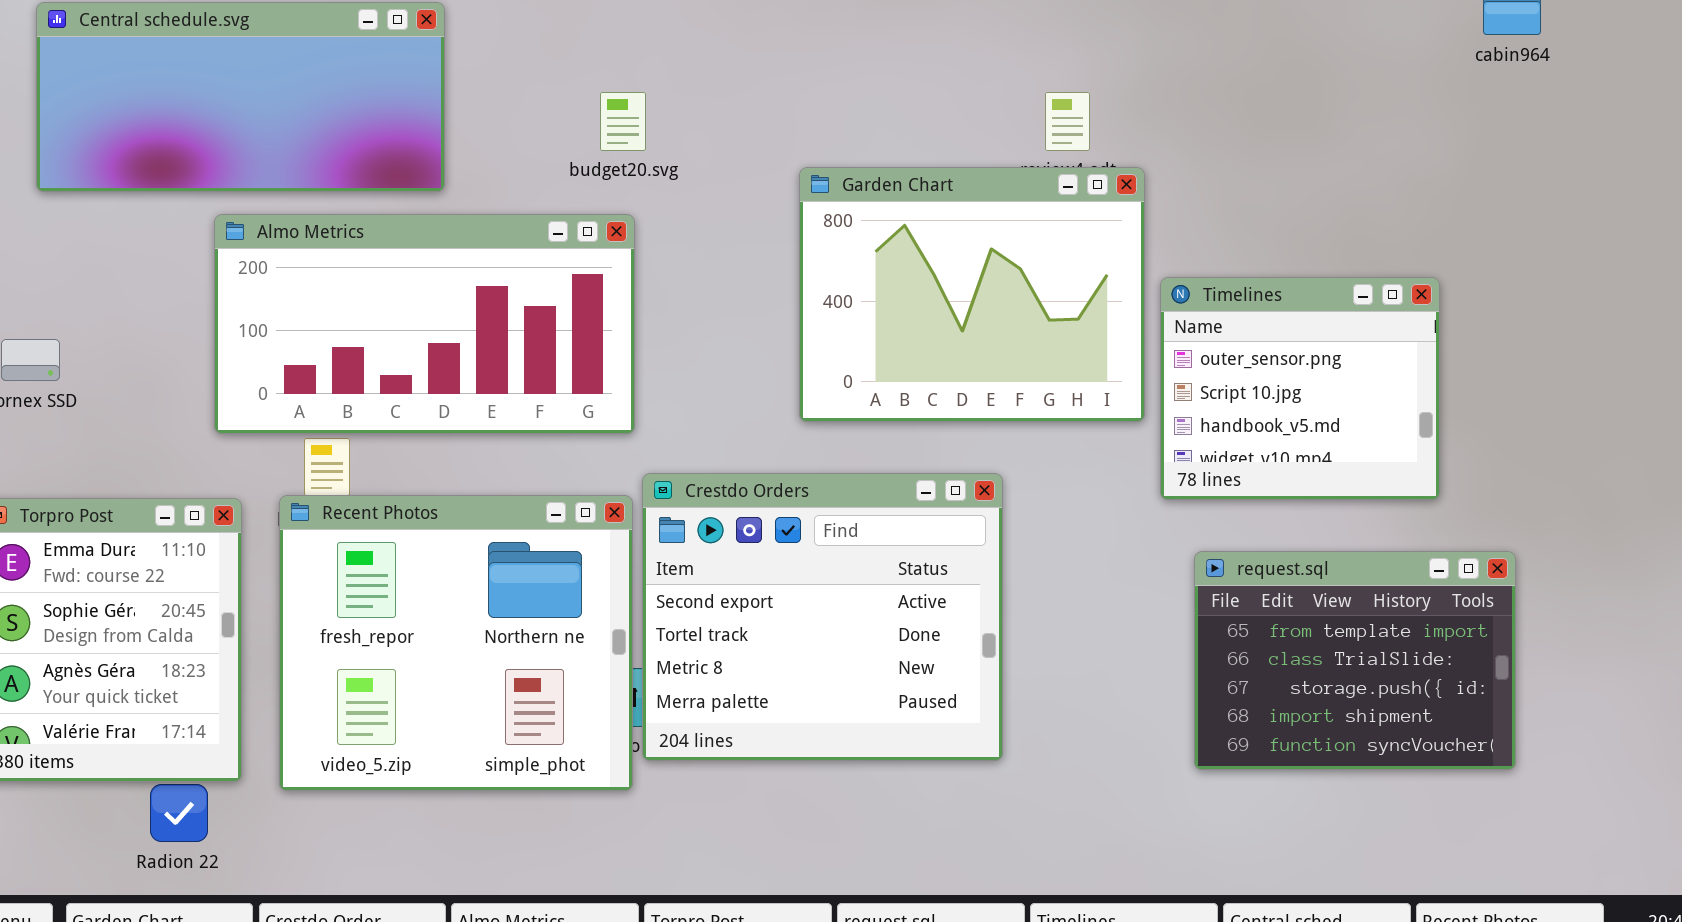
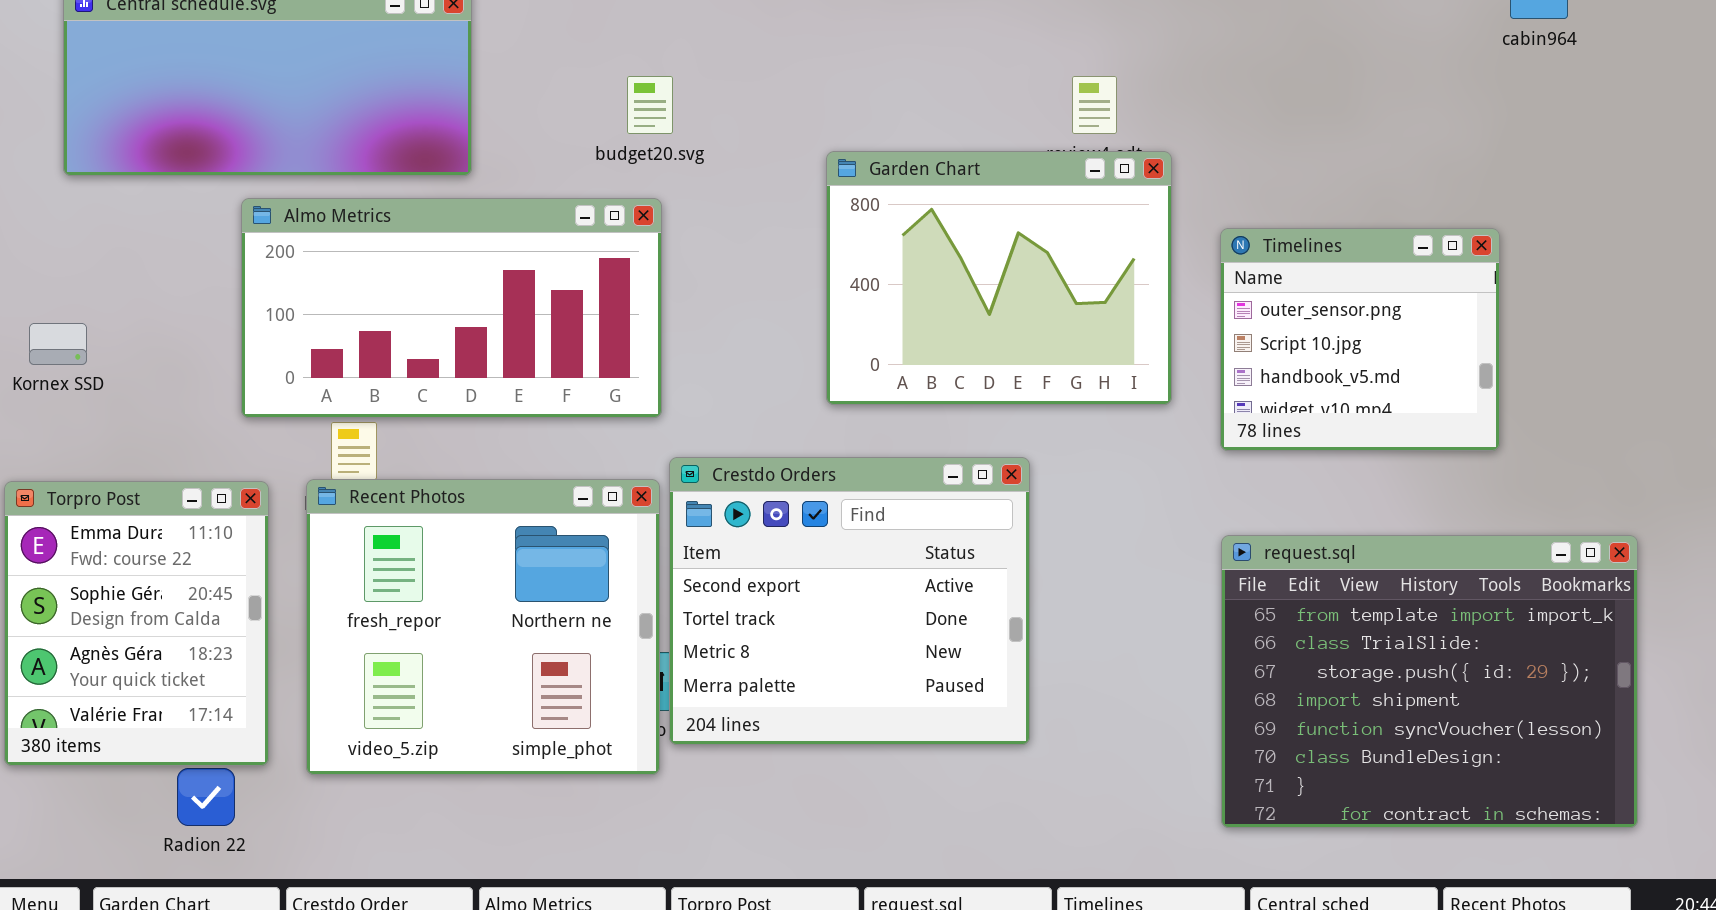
Timelines: [1160,277,1440,500] -> [1220,228,1500,451], moved
request.sql: [1194,551,1516,770] -> [1221,535,1638,828], resized

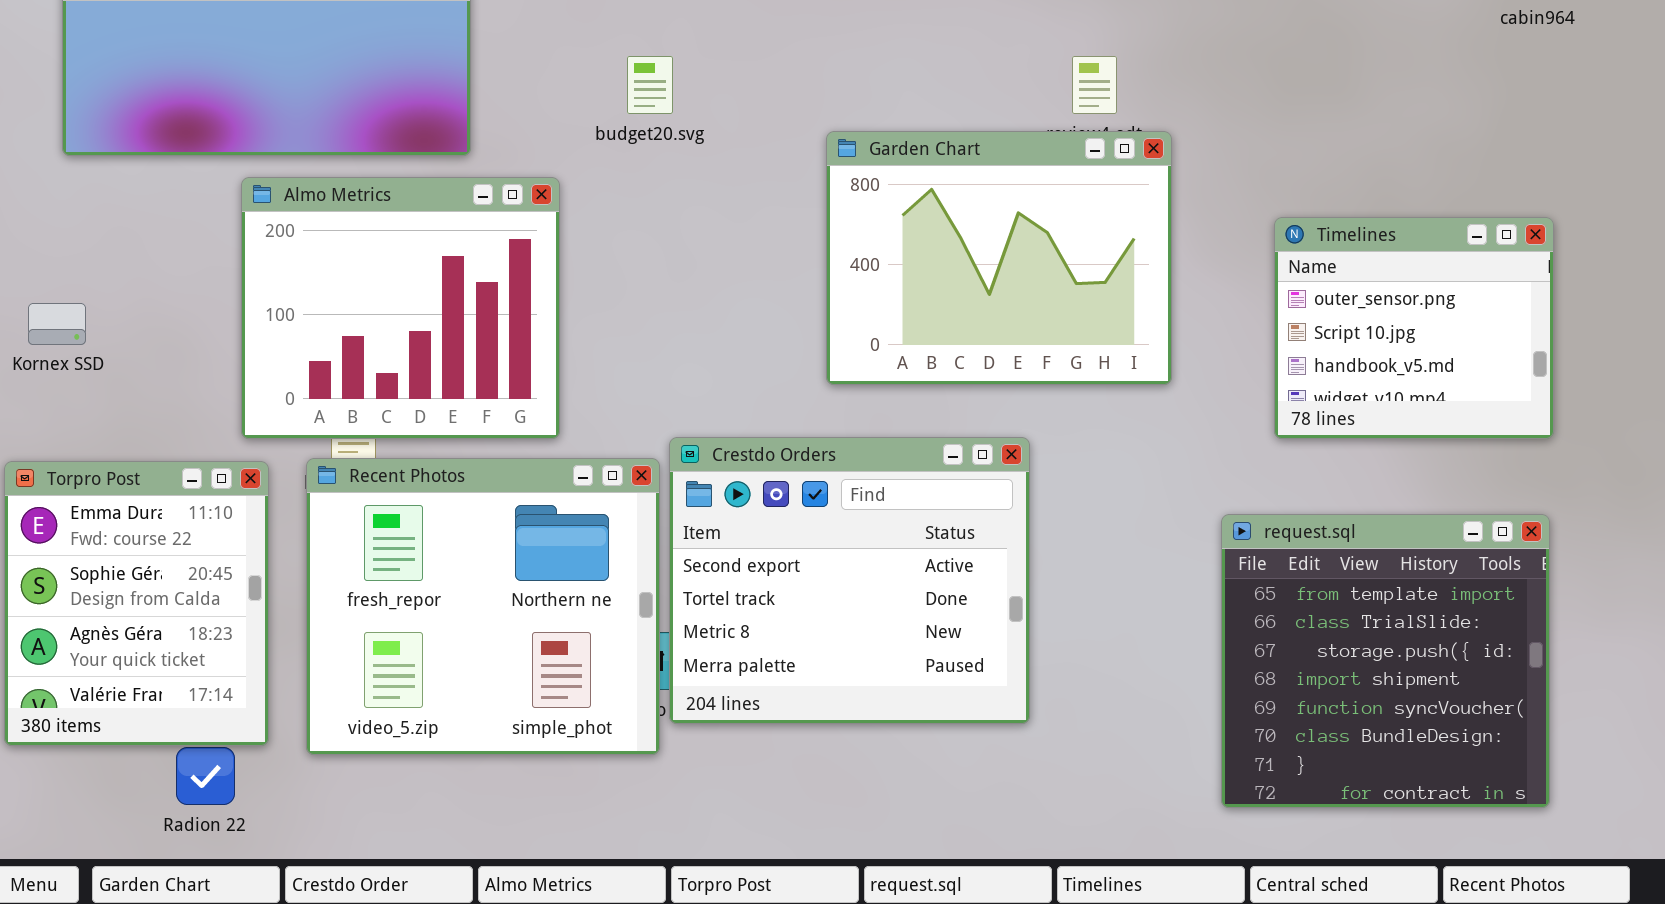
Almo Metrics: [241,198,662,418] -> [241,177,560,439], resized
Timelines: [1220,228,1500,451] -> [1274,217,1554,439], moved
request.sql: [1221,535,1638,828] -> [1221,514,1550,808], resized

